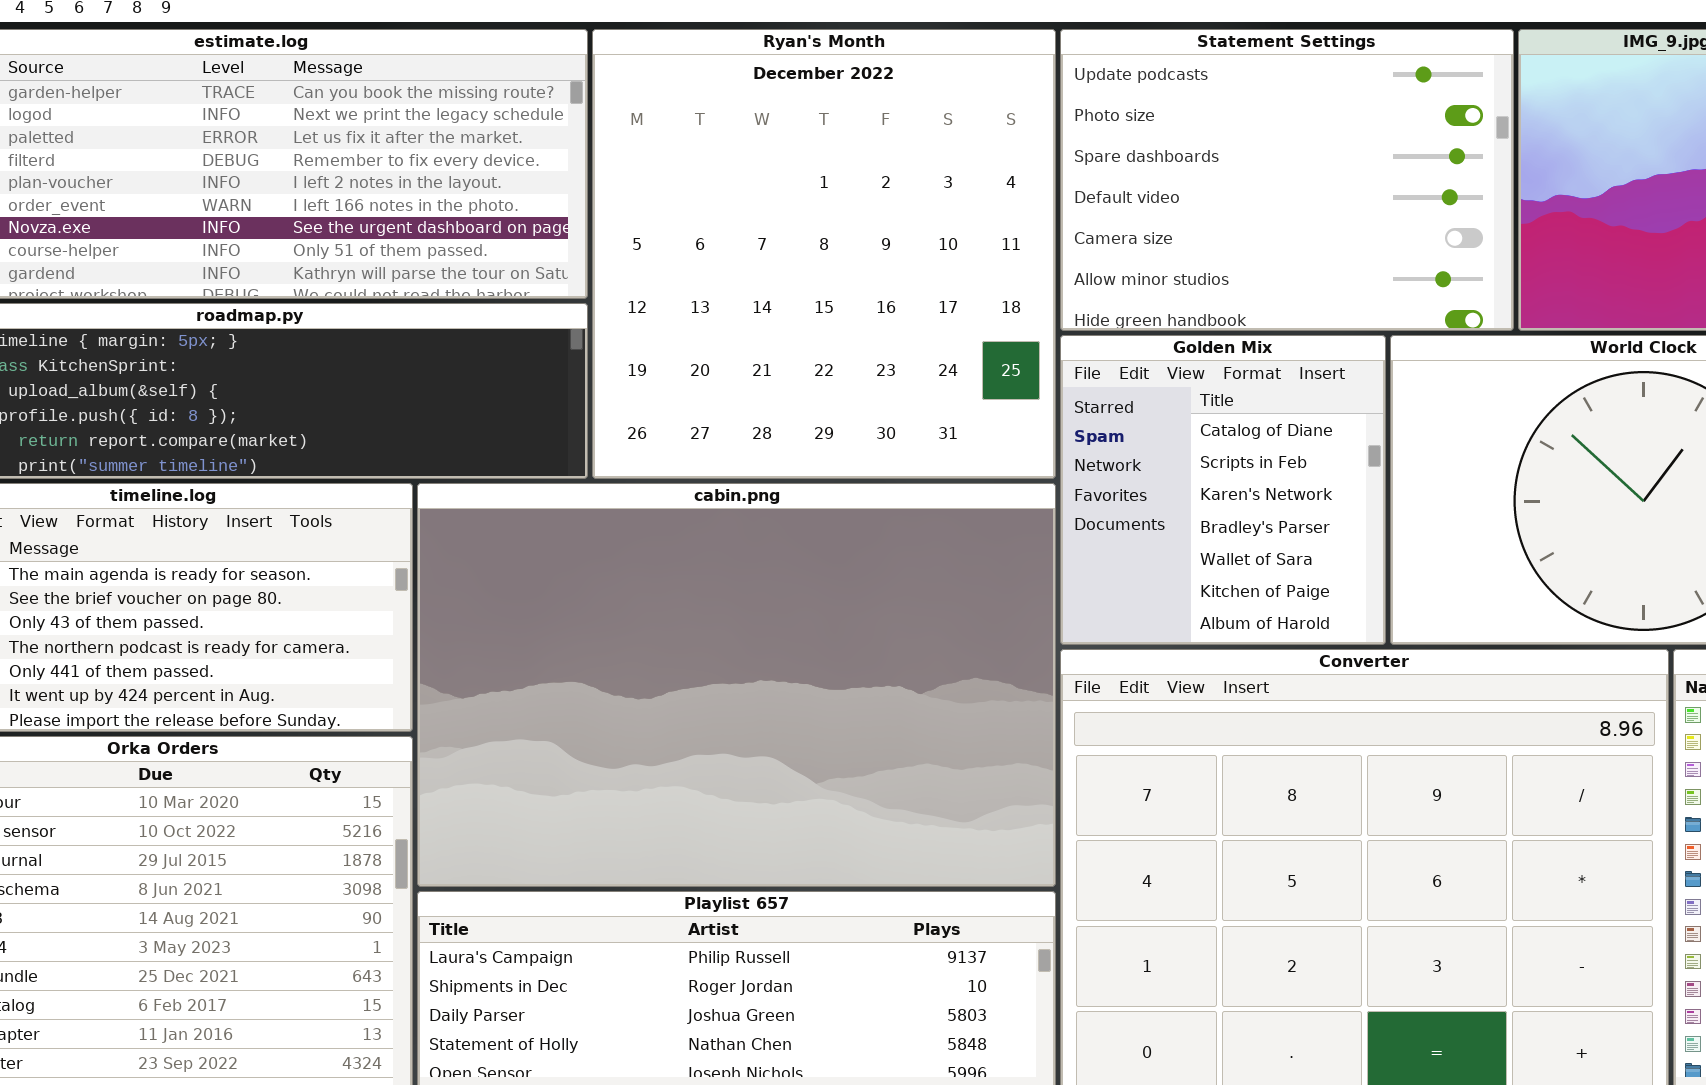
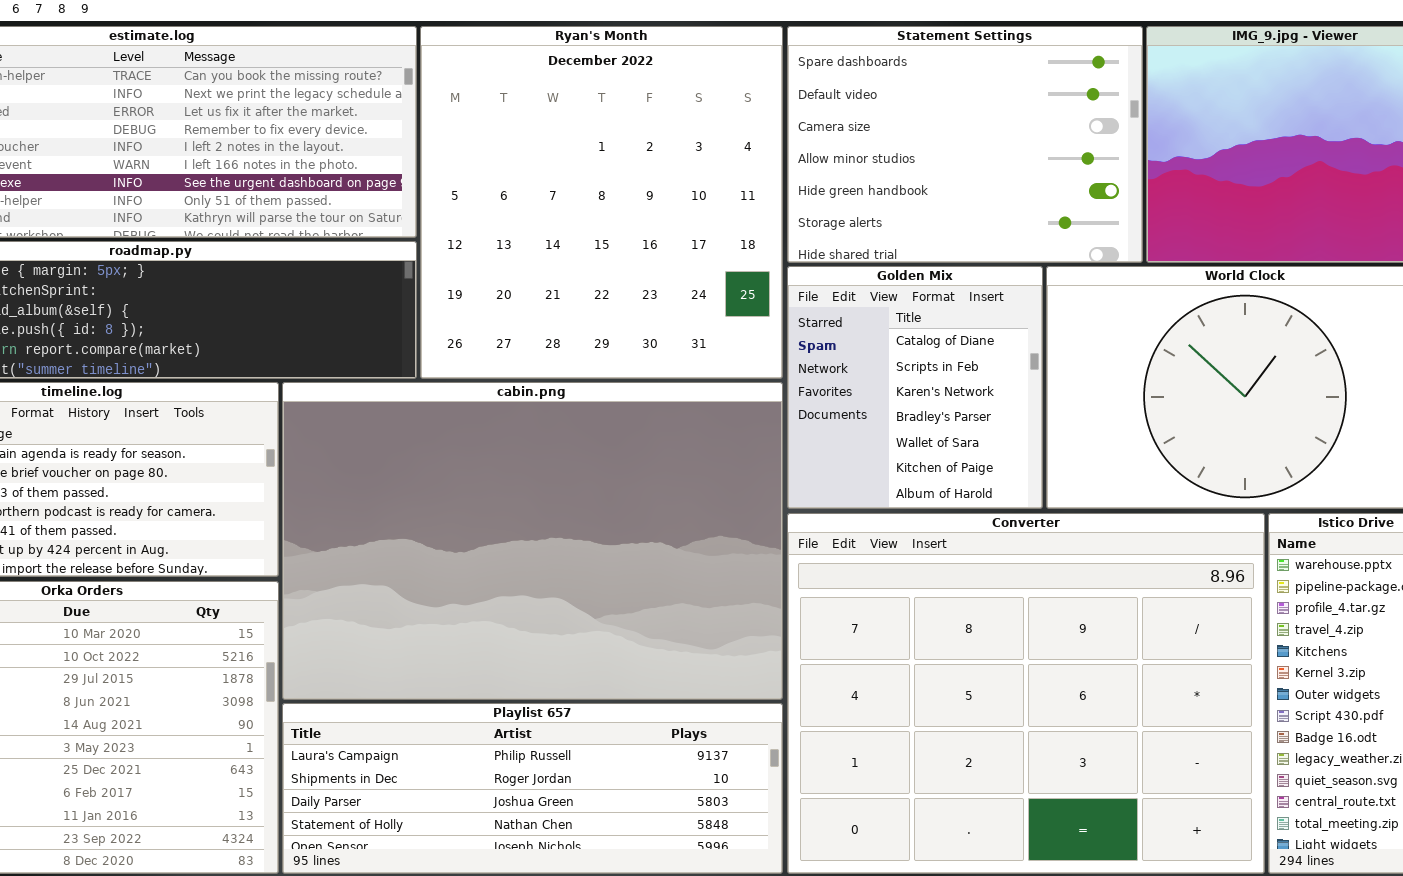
Statement Settings: [1060,29,1514,331] -> [787,26,1143,263], scrolled down 2 rows

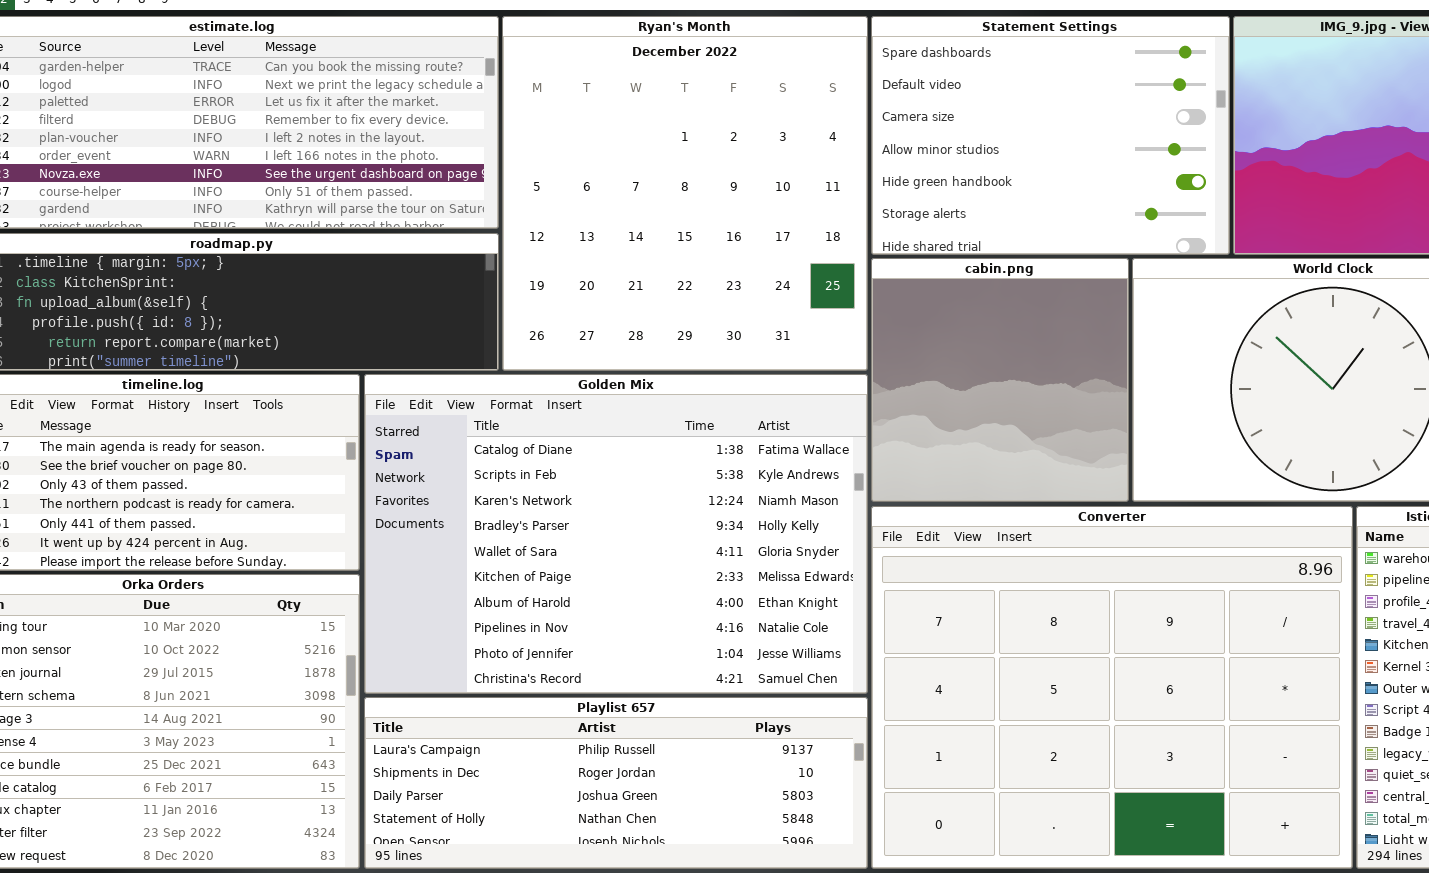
Golden Mix: [787,266,1043,509] -> [364,374,868,694], moved, resized
cabin.png: [282,382,783,700] -> [871,258,1129,502], moved, resized

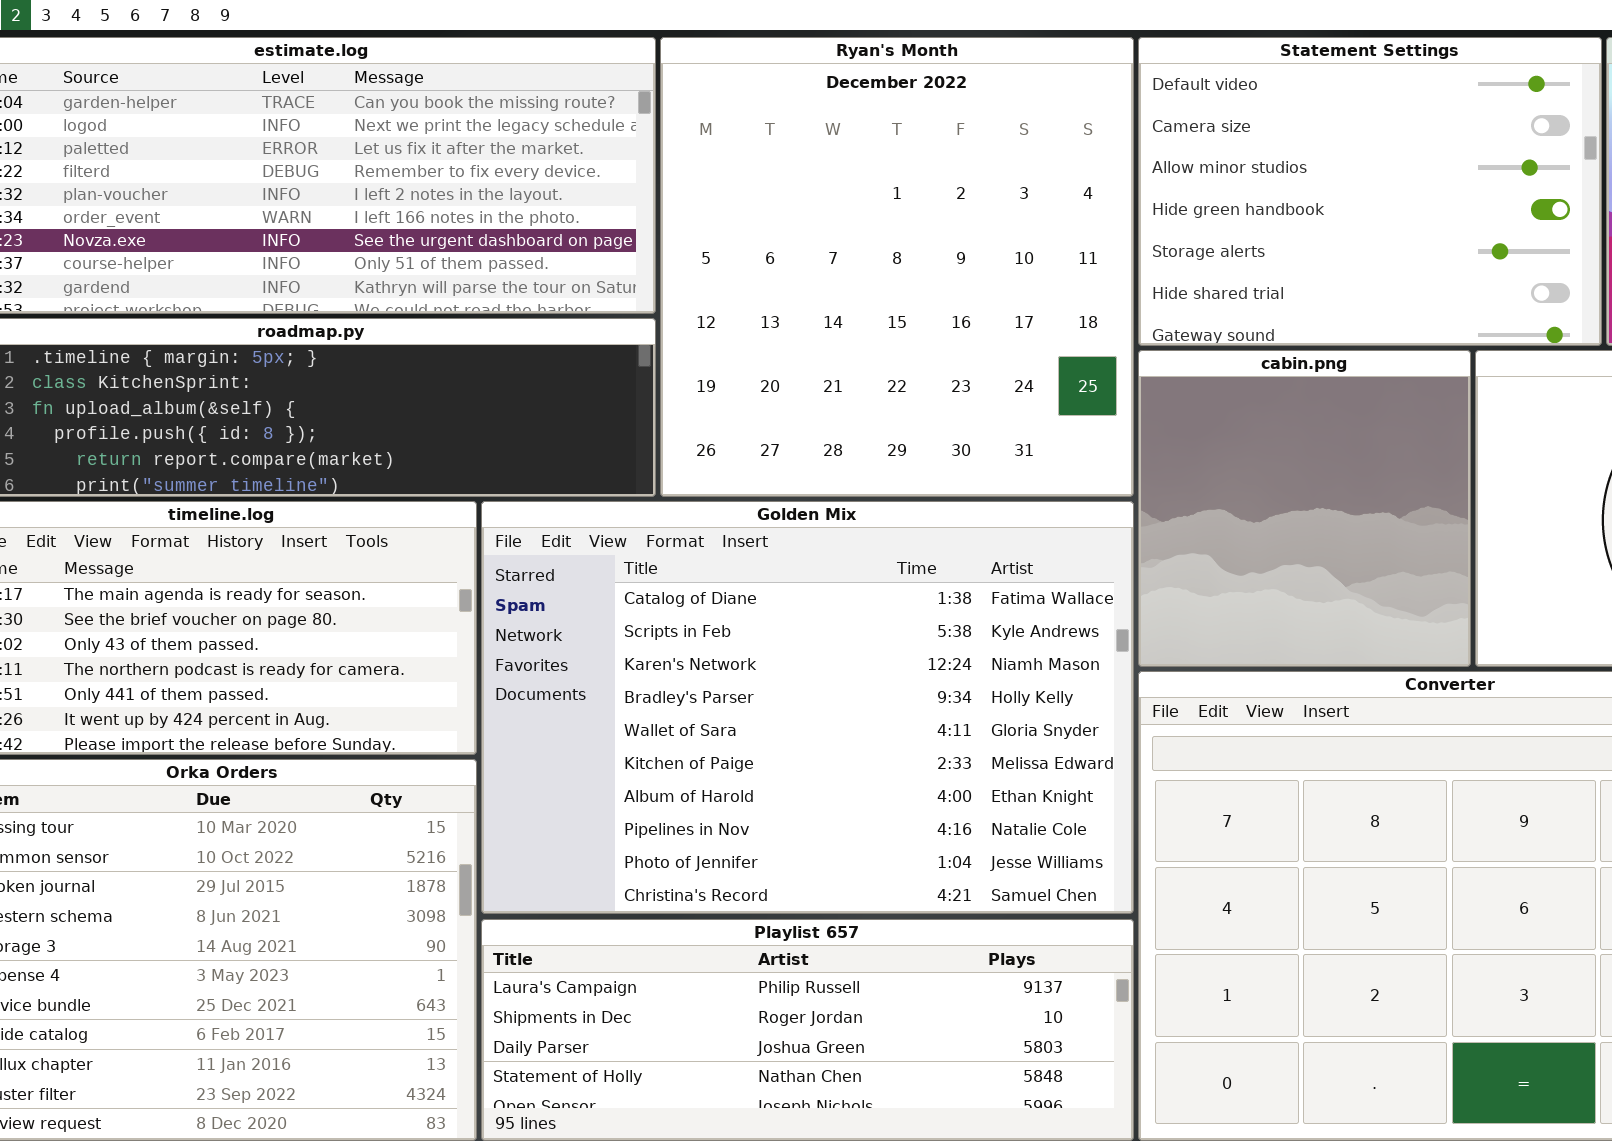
Statement Settings: [871,16,1230,255] -> [1138,37,1602,346], scrolled down 1 row

